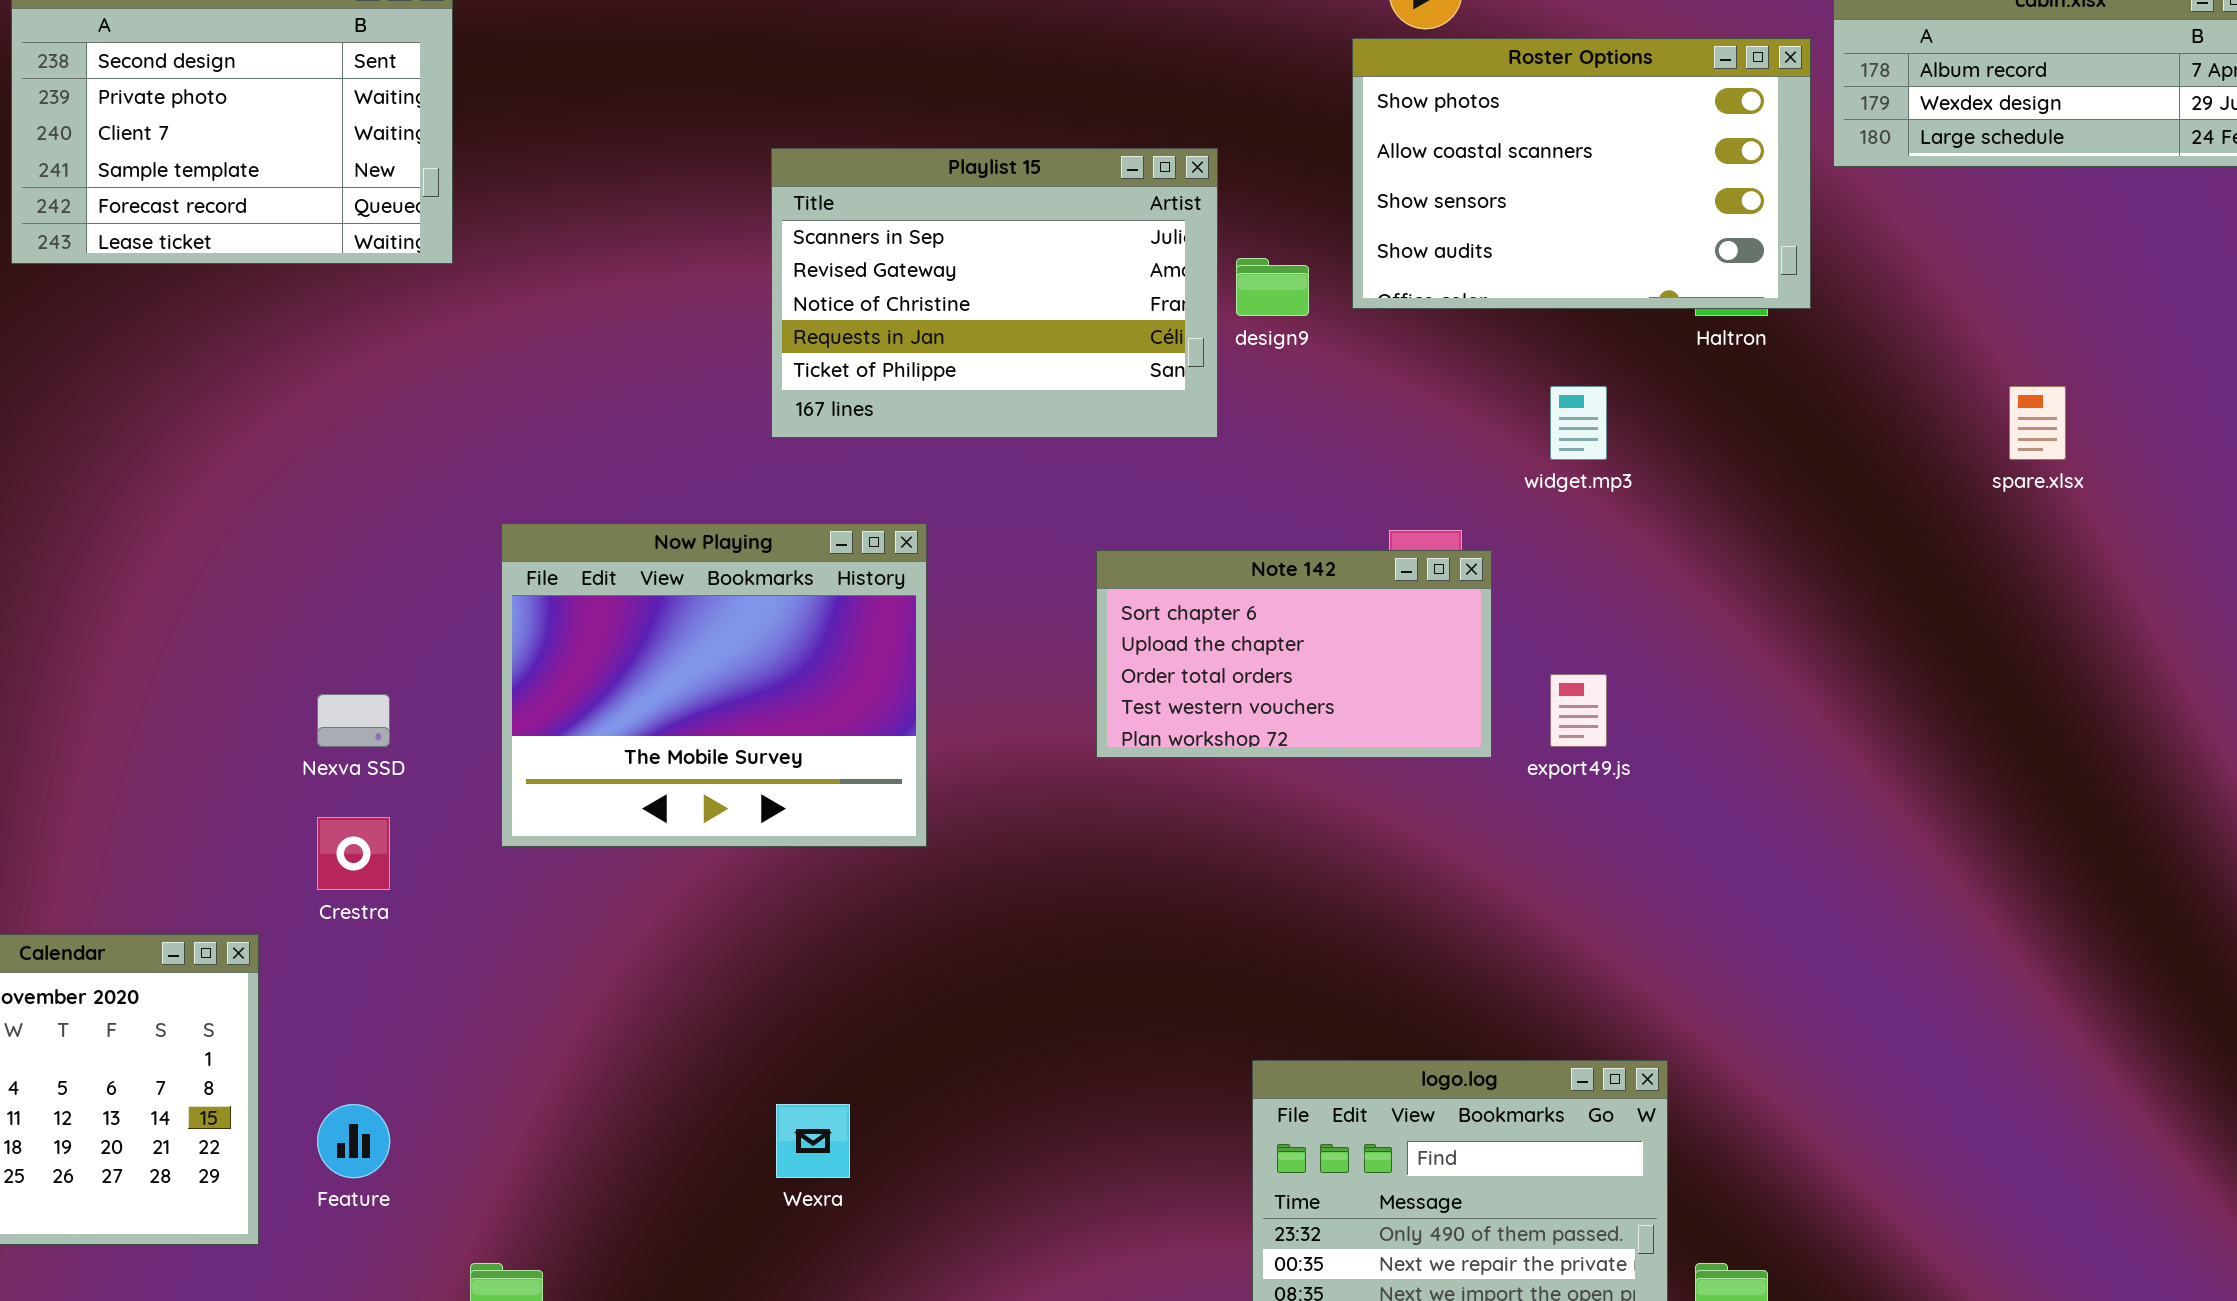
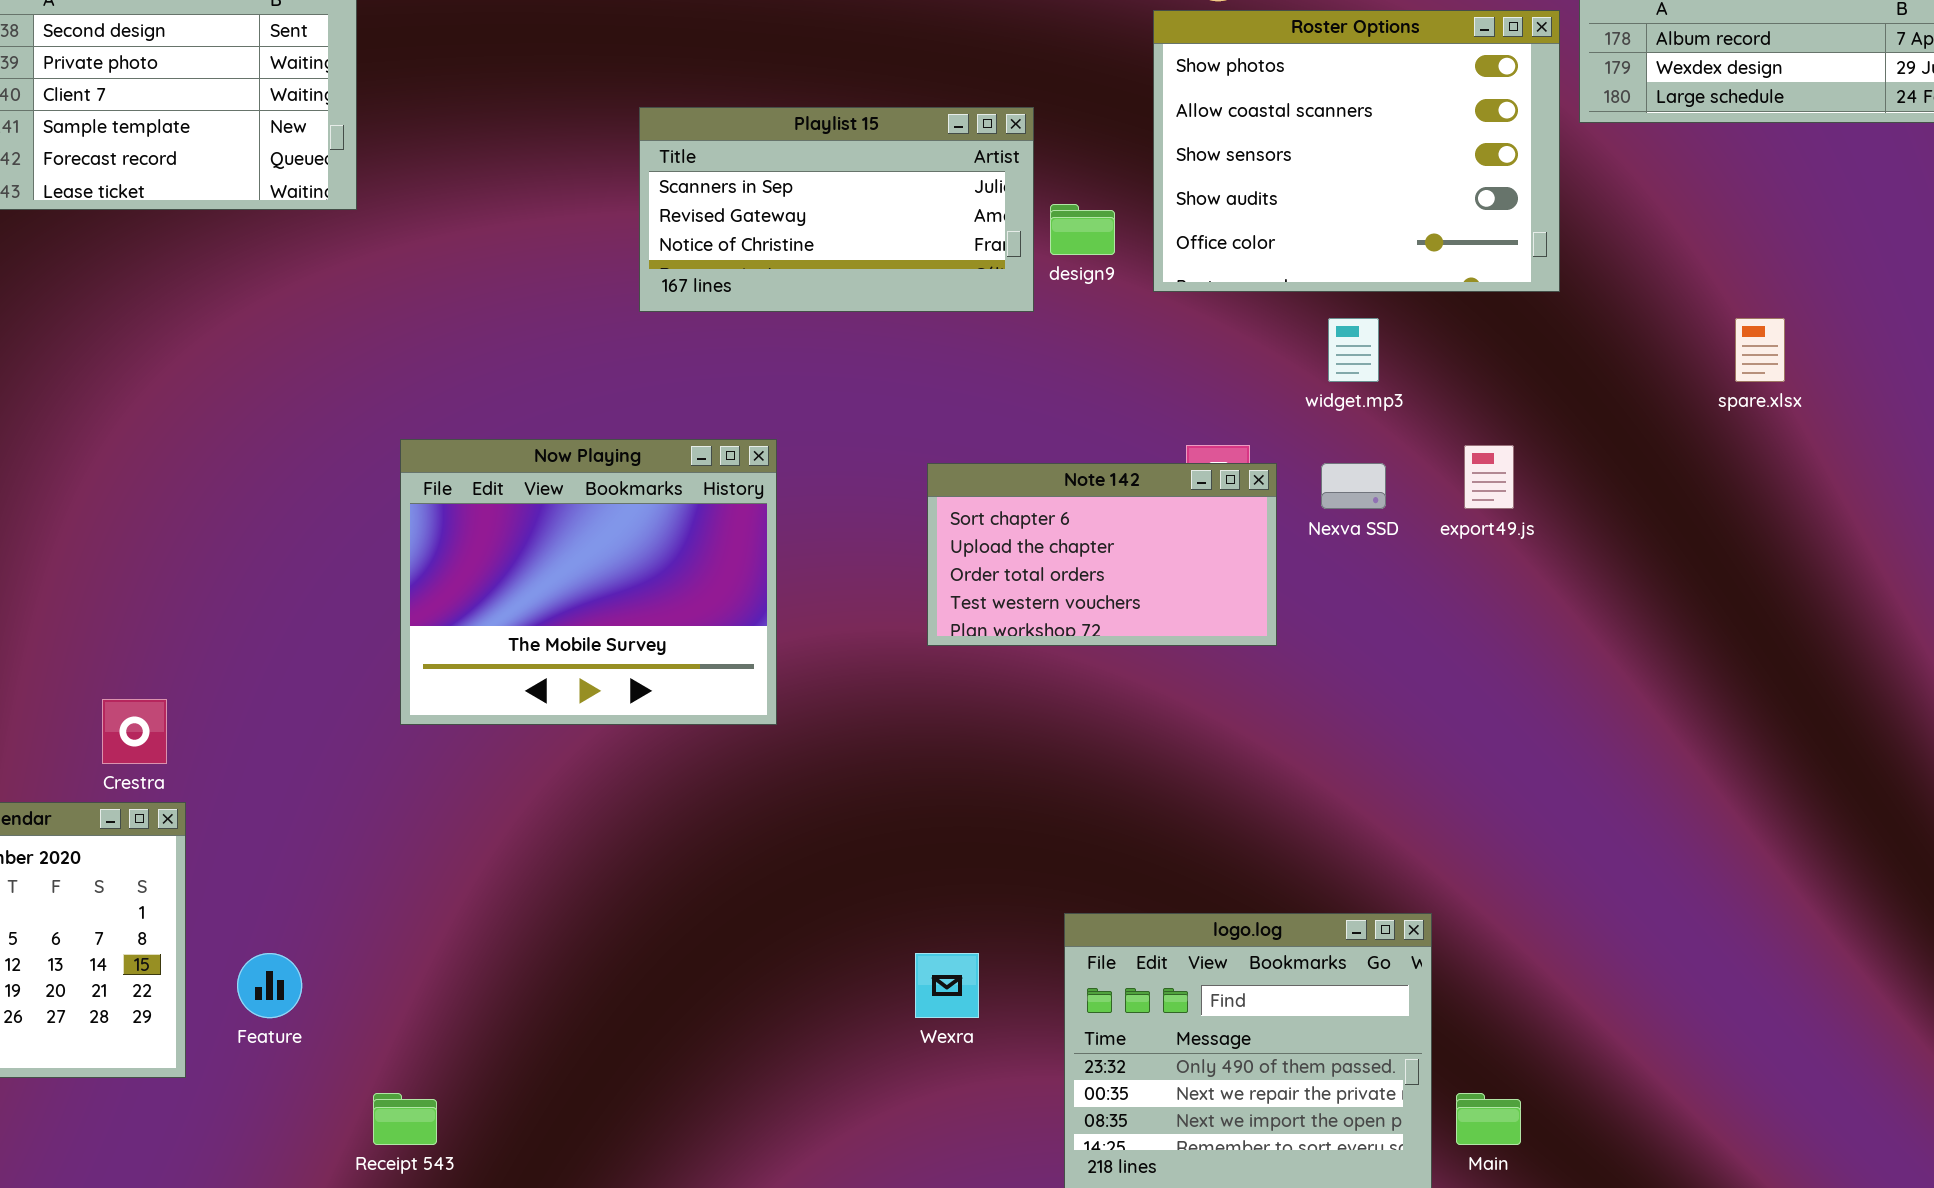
Roster Options: [1352,38,1811,309] -> [1153,10,1560,292], resized
Playlist 15: [771,148,1218,438] -> [639,107,1034,312], resized
export49.js: [1550,674,1607,747] -> [1464,445,1514,509], moved
Nexva SSD: [317,694,390,747] -> [1321,463,1386,509], moved
Crestra: [317,817,390,890] -> [102,699,167,764], moved
Wexra: [776,1104,850,1178] -> [915,953,979,1018], moved

